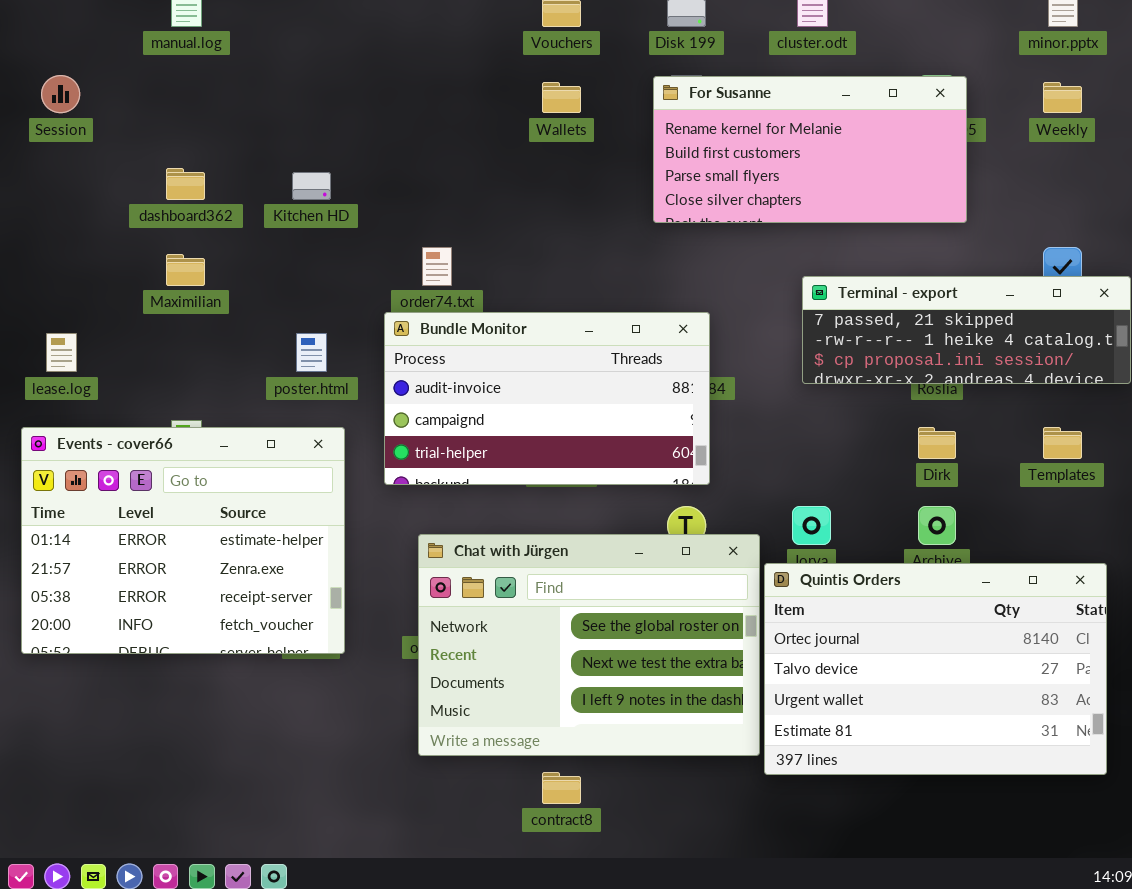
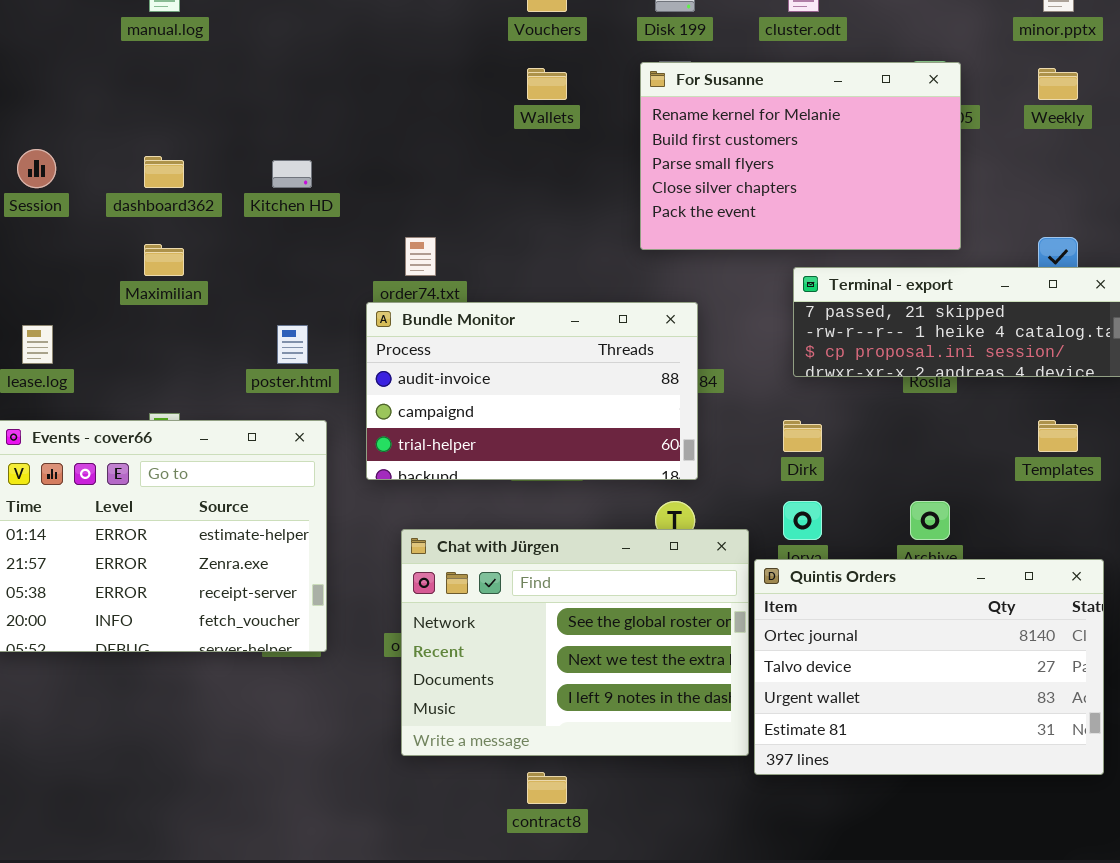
Session: [41,75,80,113] -> [17,149,56,188], moved
For Susanne: [653,76,967,223] -> [640,62,961,250], resized
Dirk: [918,427,956,459] -> [783,420,822,452], moved

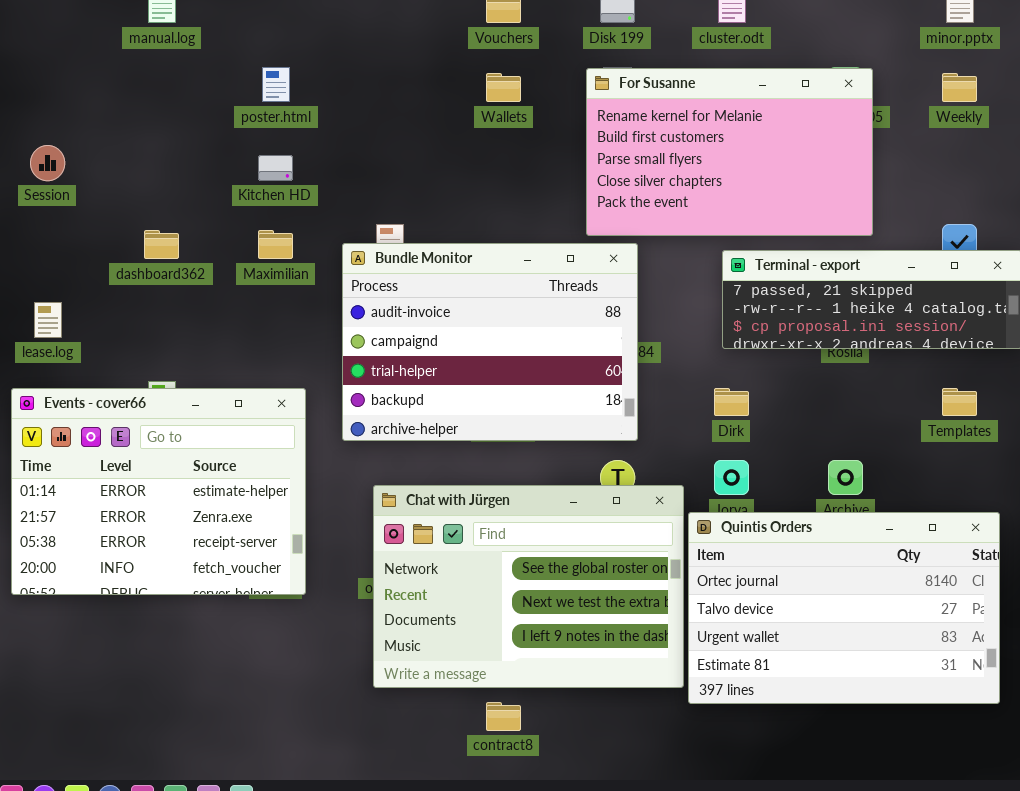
dashboard362: [144,156,184,188] -> [144,230,179,259], moved
Maximilian: [144,244,184,276] -> [258,230,293,259], moved
Bundle Monitor: [366,302,698,480] -> [342,243,638,441], resized
poster.html: [277,325,308,364] -> [262,67,290,102], moved

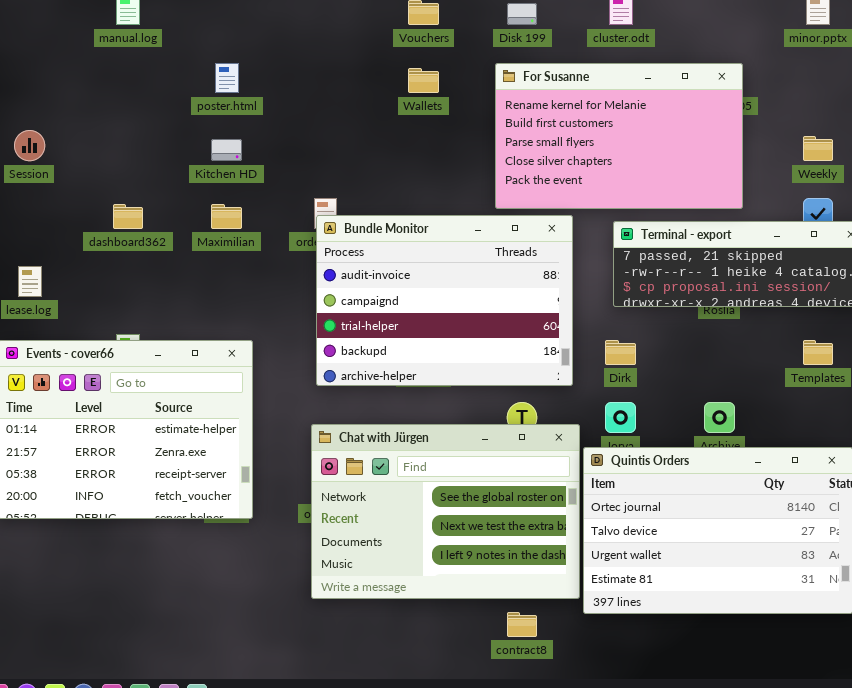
Weekly: [942,73,977,102] -> [803,136,833,161], moved
Bundle Monitor: [342,243,638,441] -> [316,215,573,386], moved
contract8: [486,702,521,731] -> [507,612,537,637], moved

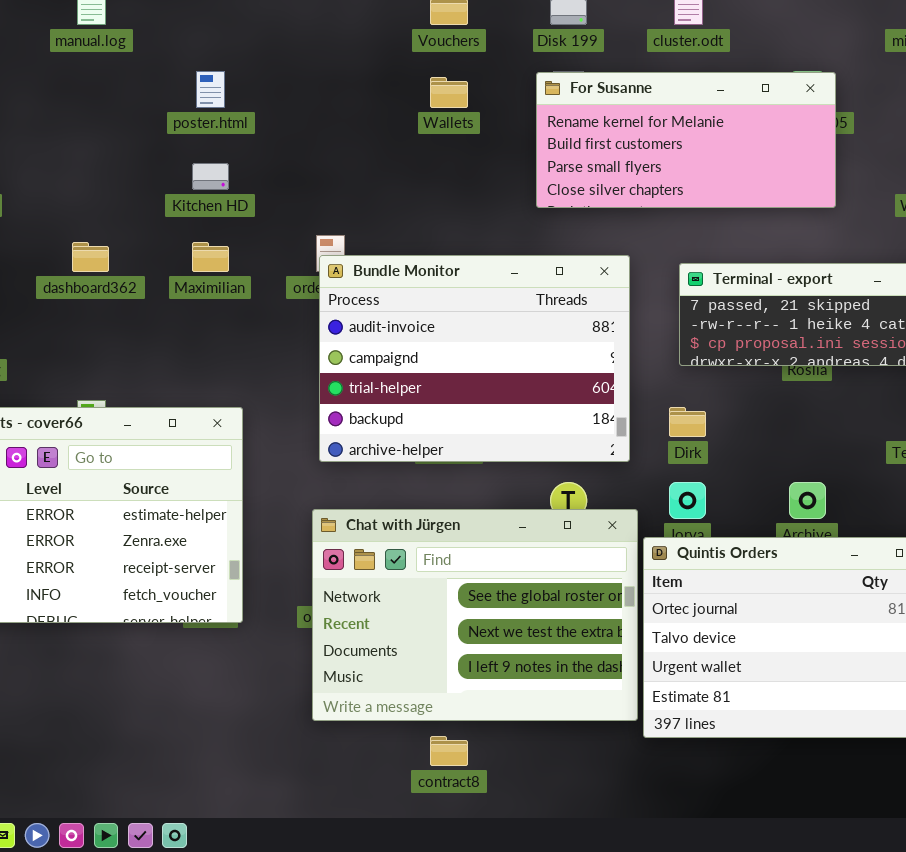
For Susanne: [495,63,743,209] -> [536,72,836,208], resized
contract8: [507,612,537,637] -> [430,736,468,766], moved

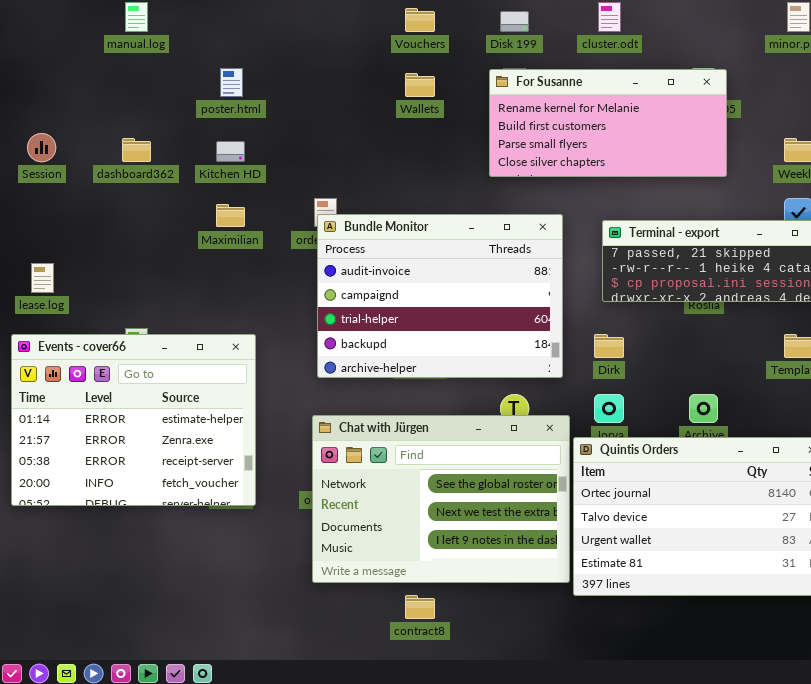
dashboard362: [72,242,109,272] -> [122,138,151,162], moved

